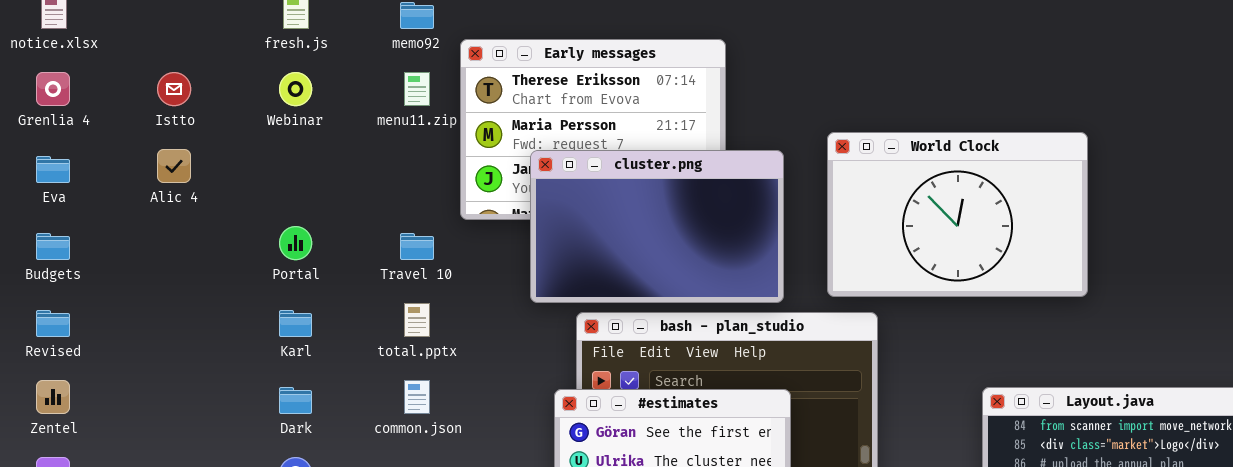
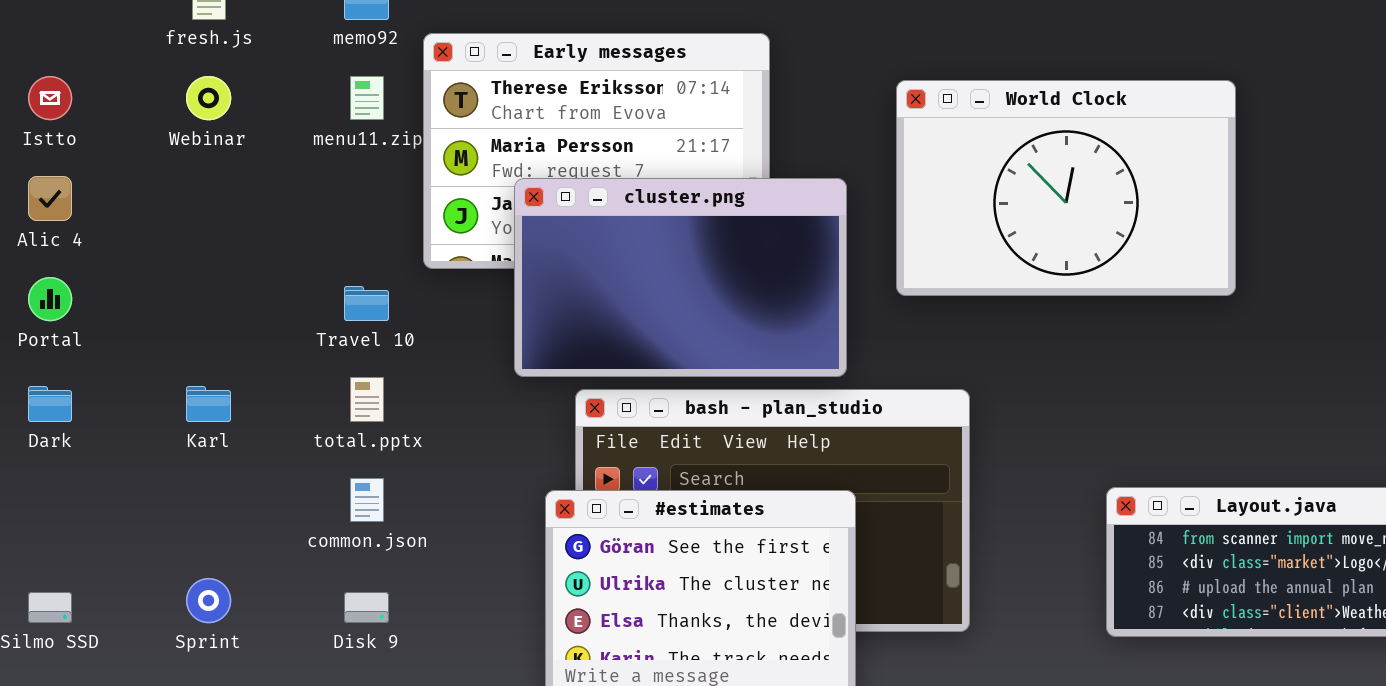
World Clock: [827,132,1088,297] -> [896,80,1236,296], moved
Portal: [279,226,312,260] -> [28,277,72,321], moved
Dark: [279,387,312,414] -> [28,386,72,422], moved

